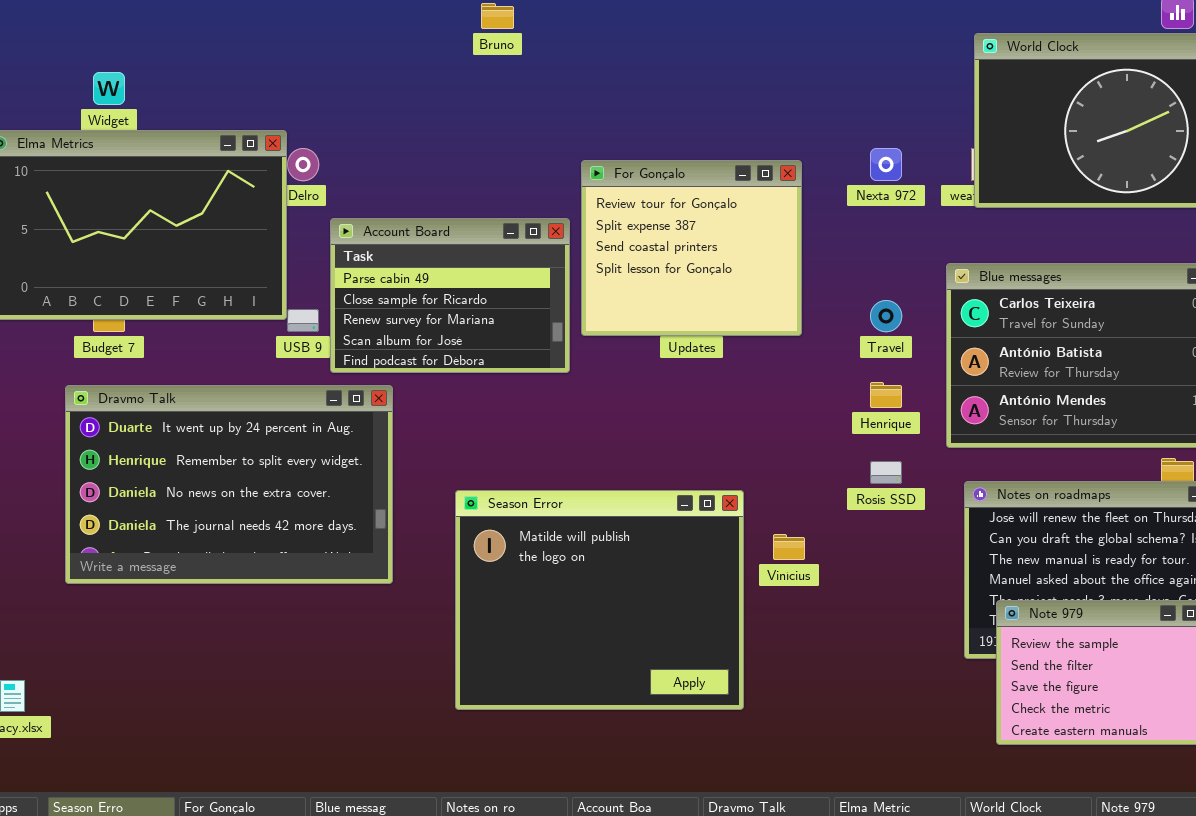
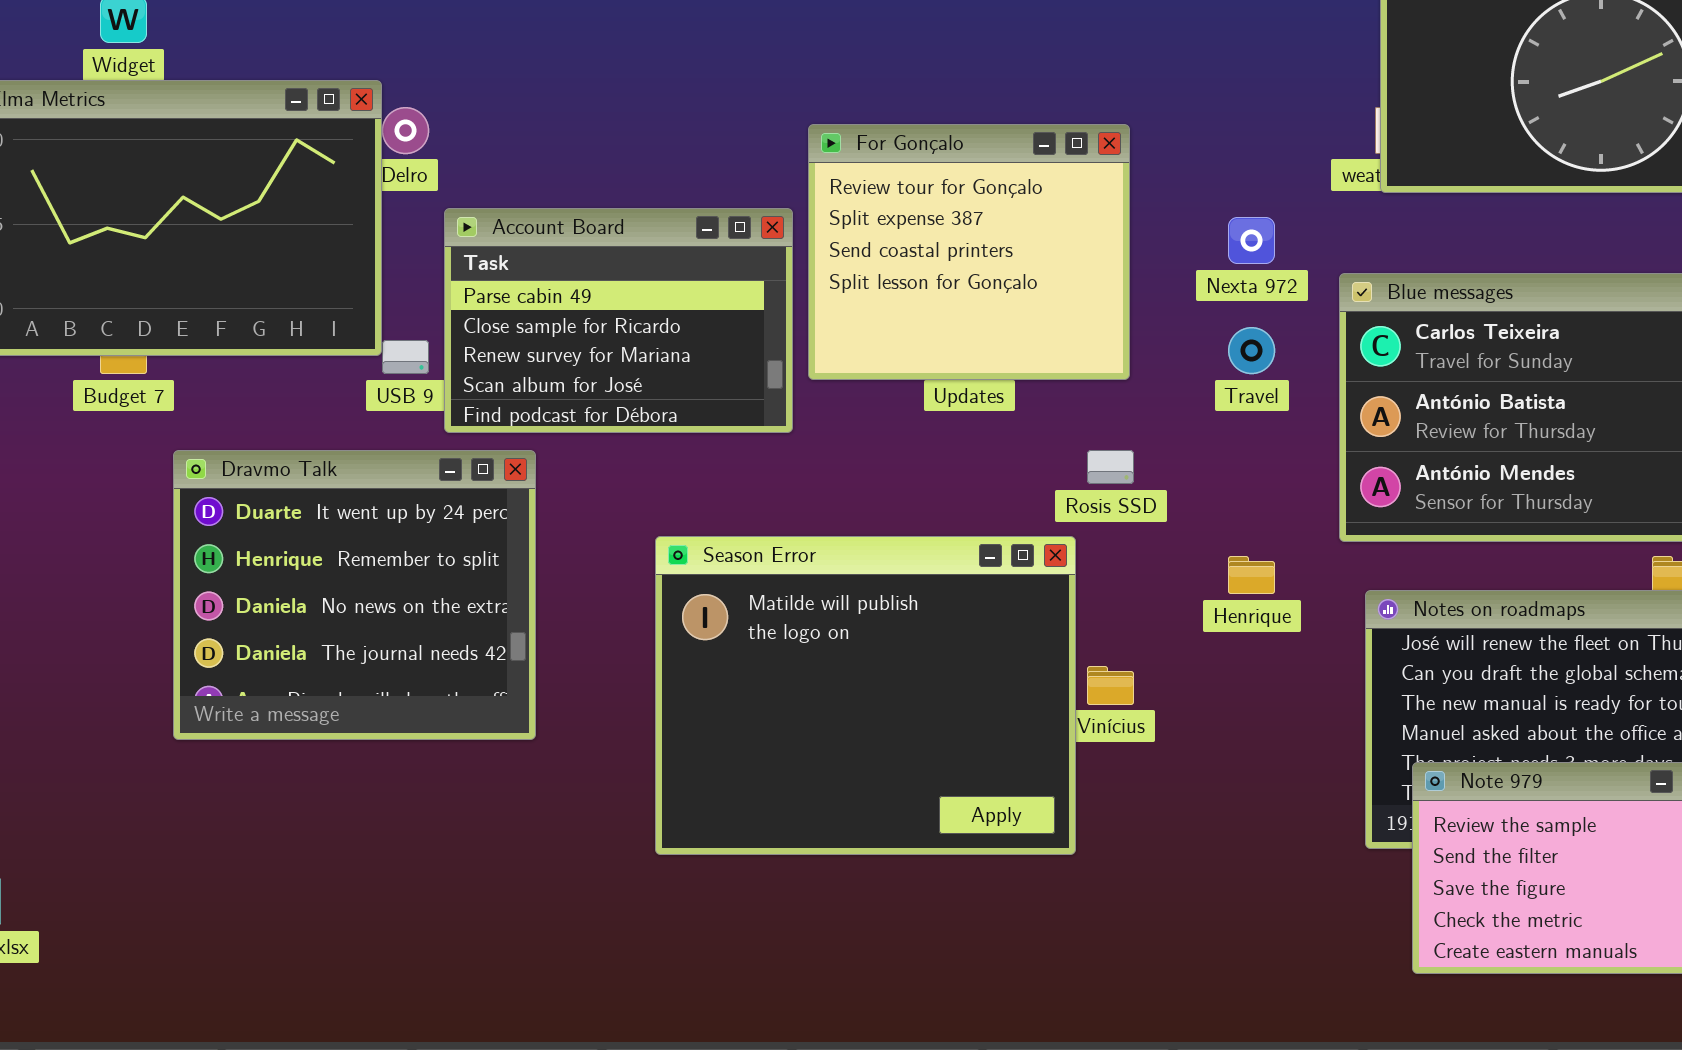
Nexta 972: [870,148,902,181] -> [1228,217,1275,264], moved
Henrique: [870,382,902,408] -> [1228,556,1275,594], moved
Dravmo Talk: [65,385,393,584] -> [173,450,536,740], resized
Rosis SSD: [870,461,902,484] -> [1087,450,1134,484], moved
Season Error: [455,490,744,710] -> [655,536,1076,855], moved

